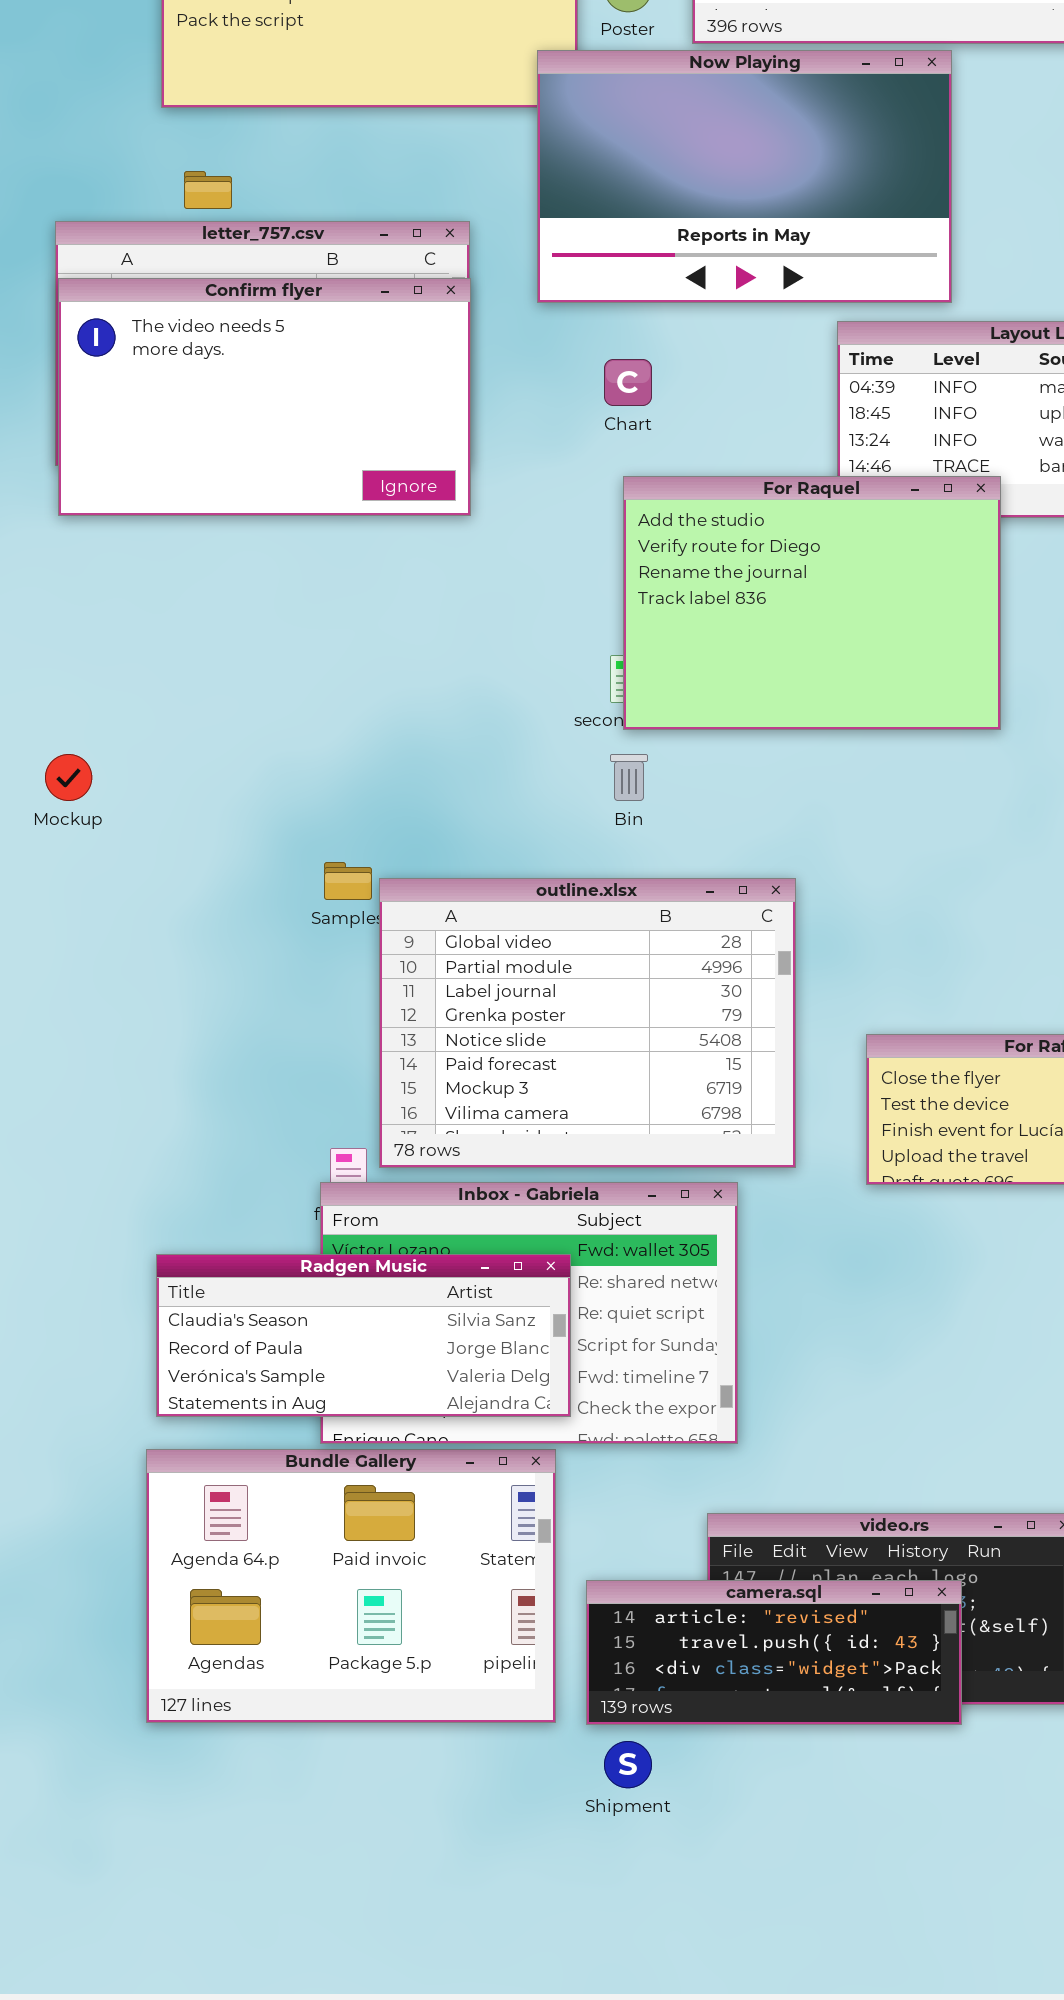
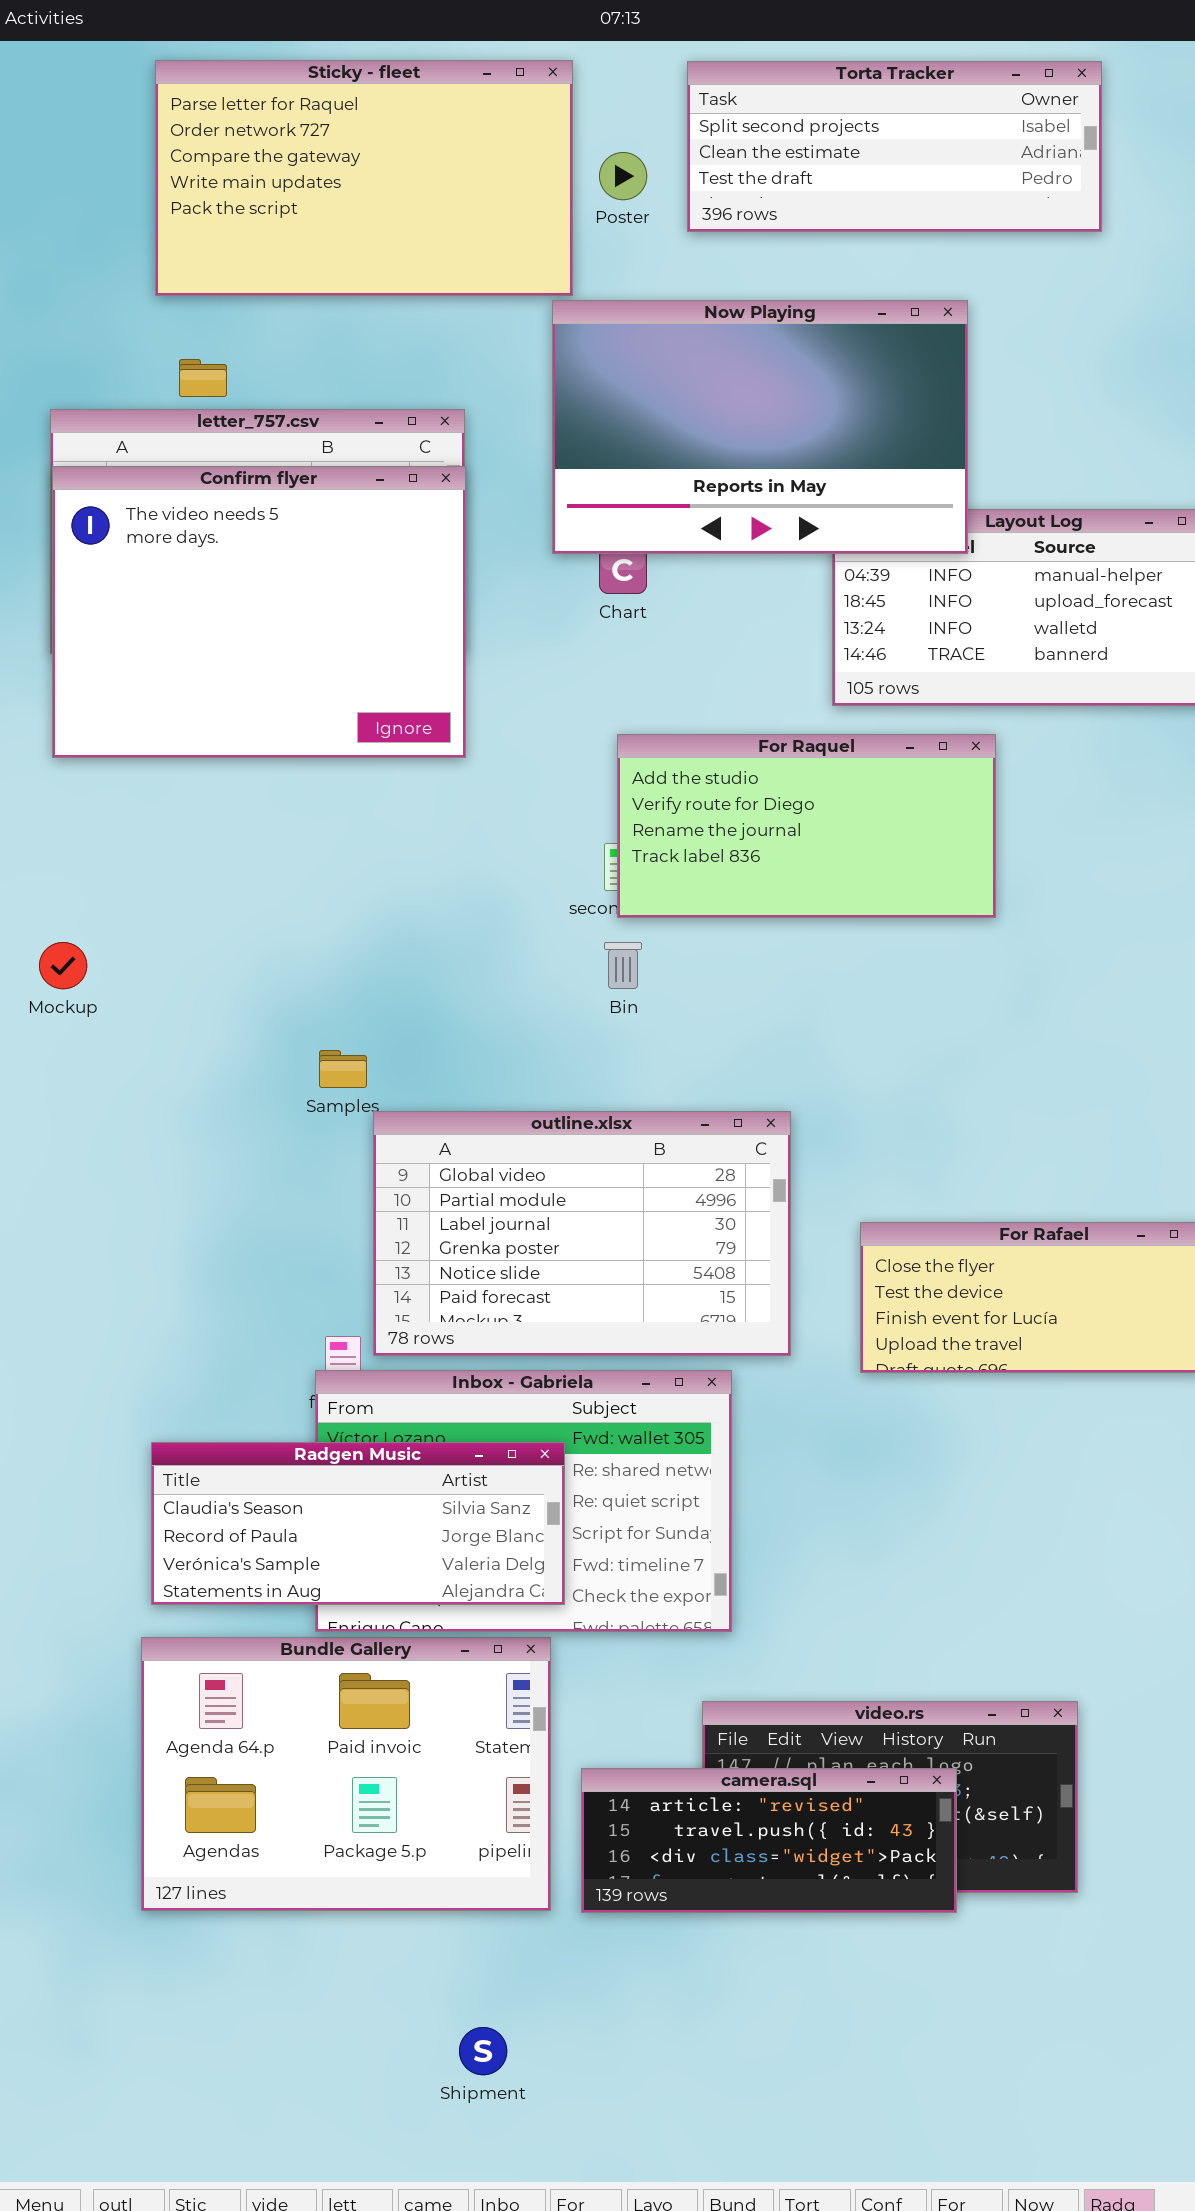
Now Playing: [537,50,952,303] -> [552,300,968,554], moved
Confirm flyer: [58,278,471,516] -> [52,466,466,758], resized
For Raquel: [623,476,1001,730] -> [617,734,996,918], resized
outline.xlsx: [379,878,796,1168] -> [373,1111,791,1356], resized
Shipment: [604,1741,652,1788] -> [459,2027,507,2075], moved

